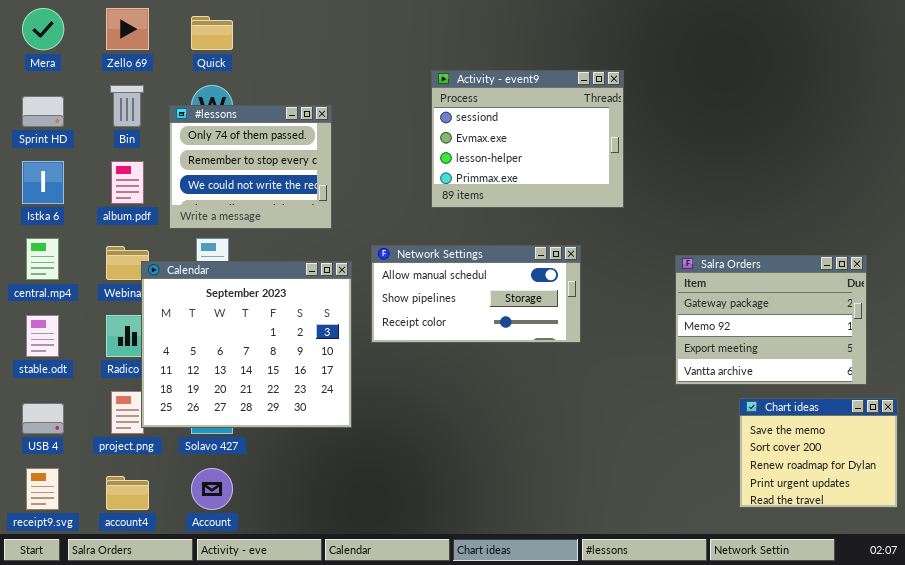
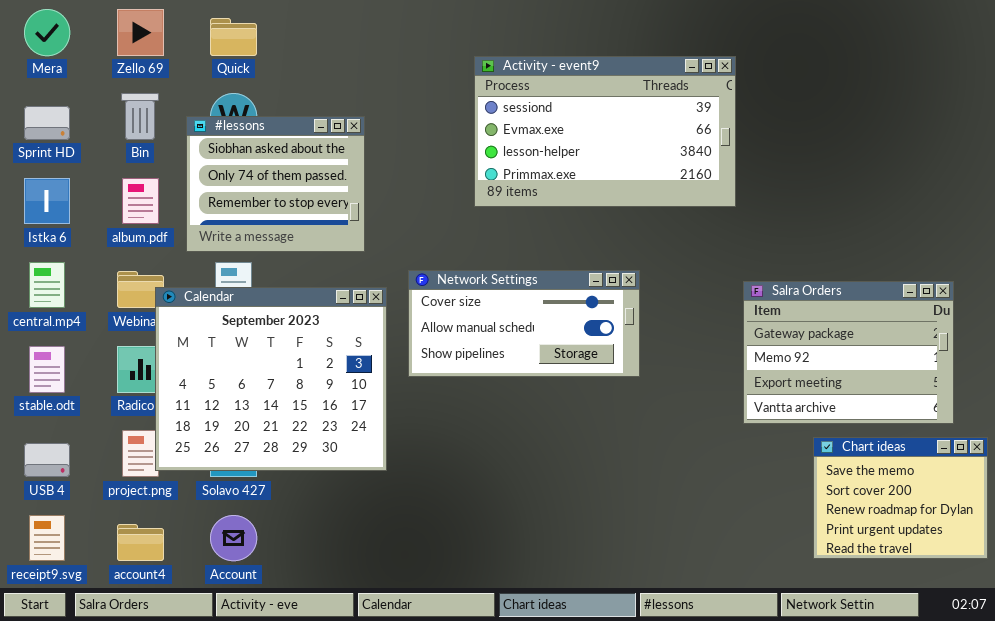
Activity - event9: [431,70,624,208] -> [474,56,736,207], moved, resized
#lessons: [169,105,332,229] -> [186,116,365,252], scrolled up 1 row
Network Settings: [371,245,581,343] -> [408,270,640,377], scrolled up 1 row

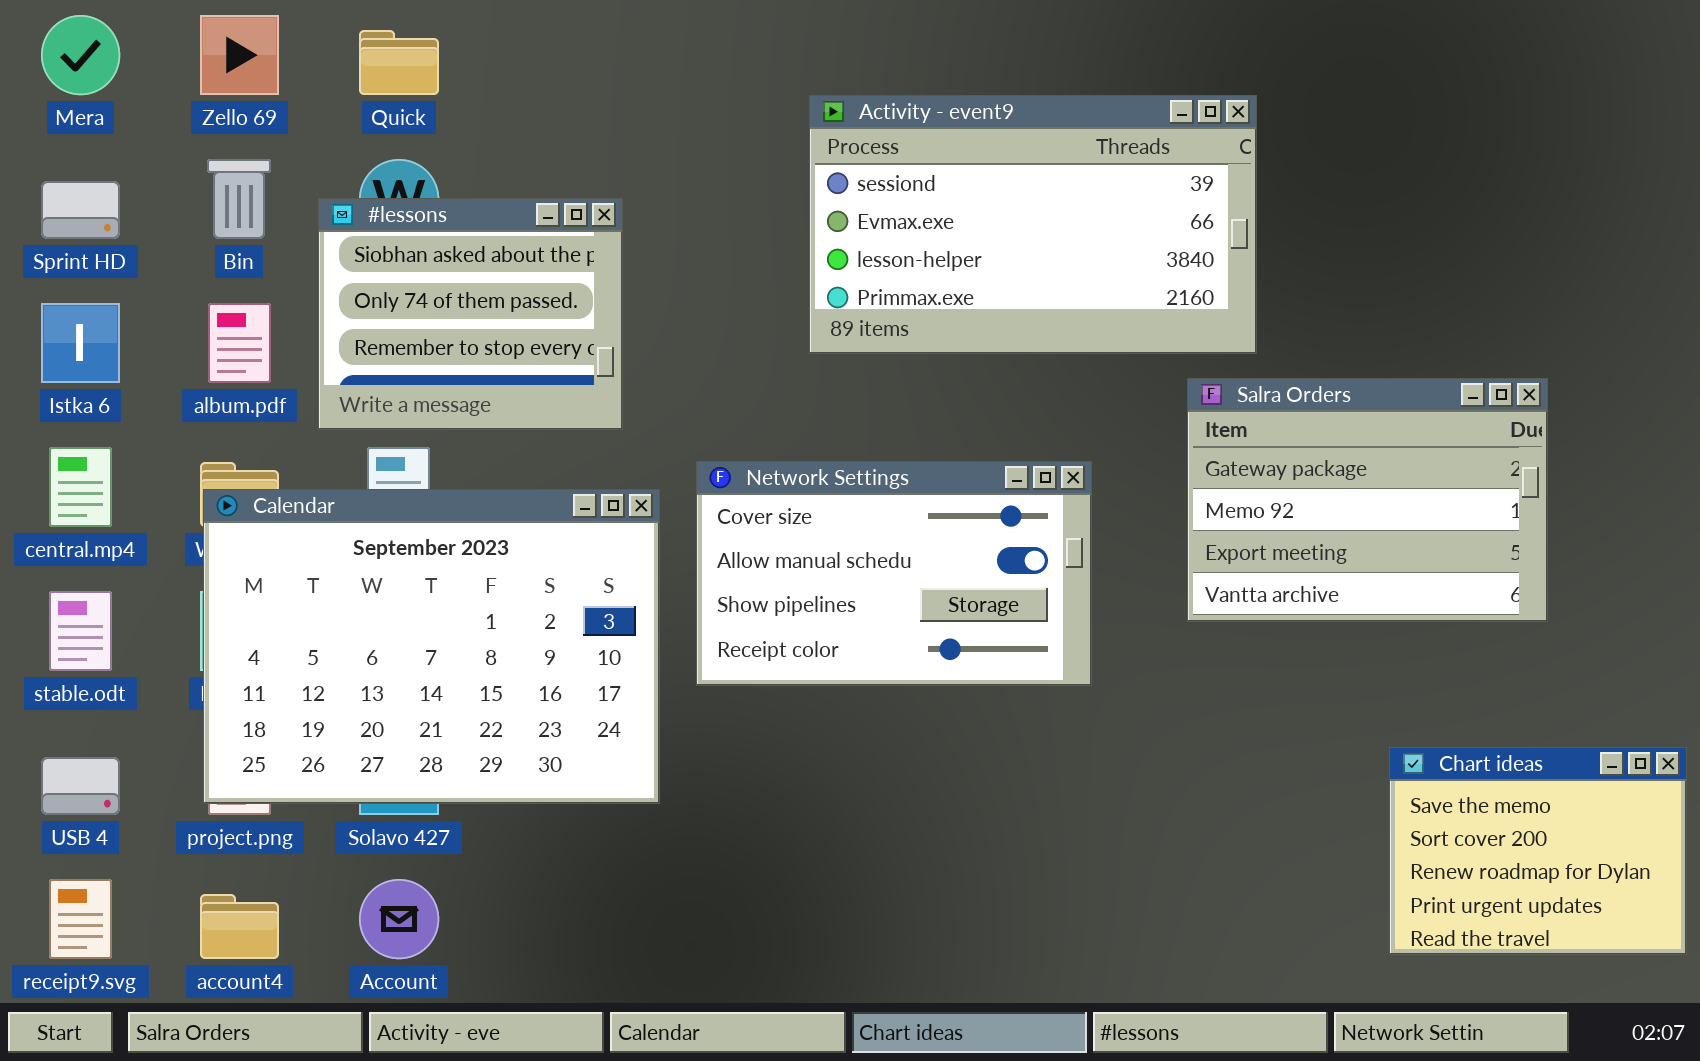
Network Settings: [408,270,640,377] -> [696,461,1092,686], resized
Salra Orders: [743,281,954,424] -> [1187,378,1548,622], moved
Calendar: [155,287,387,471] -> [203,489,660,804], resized

